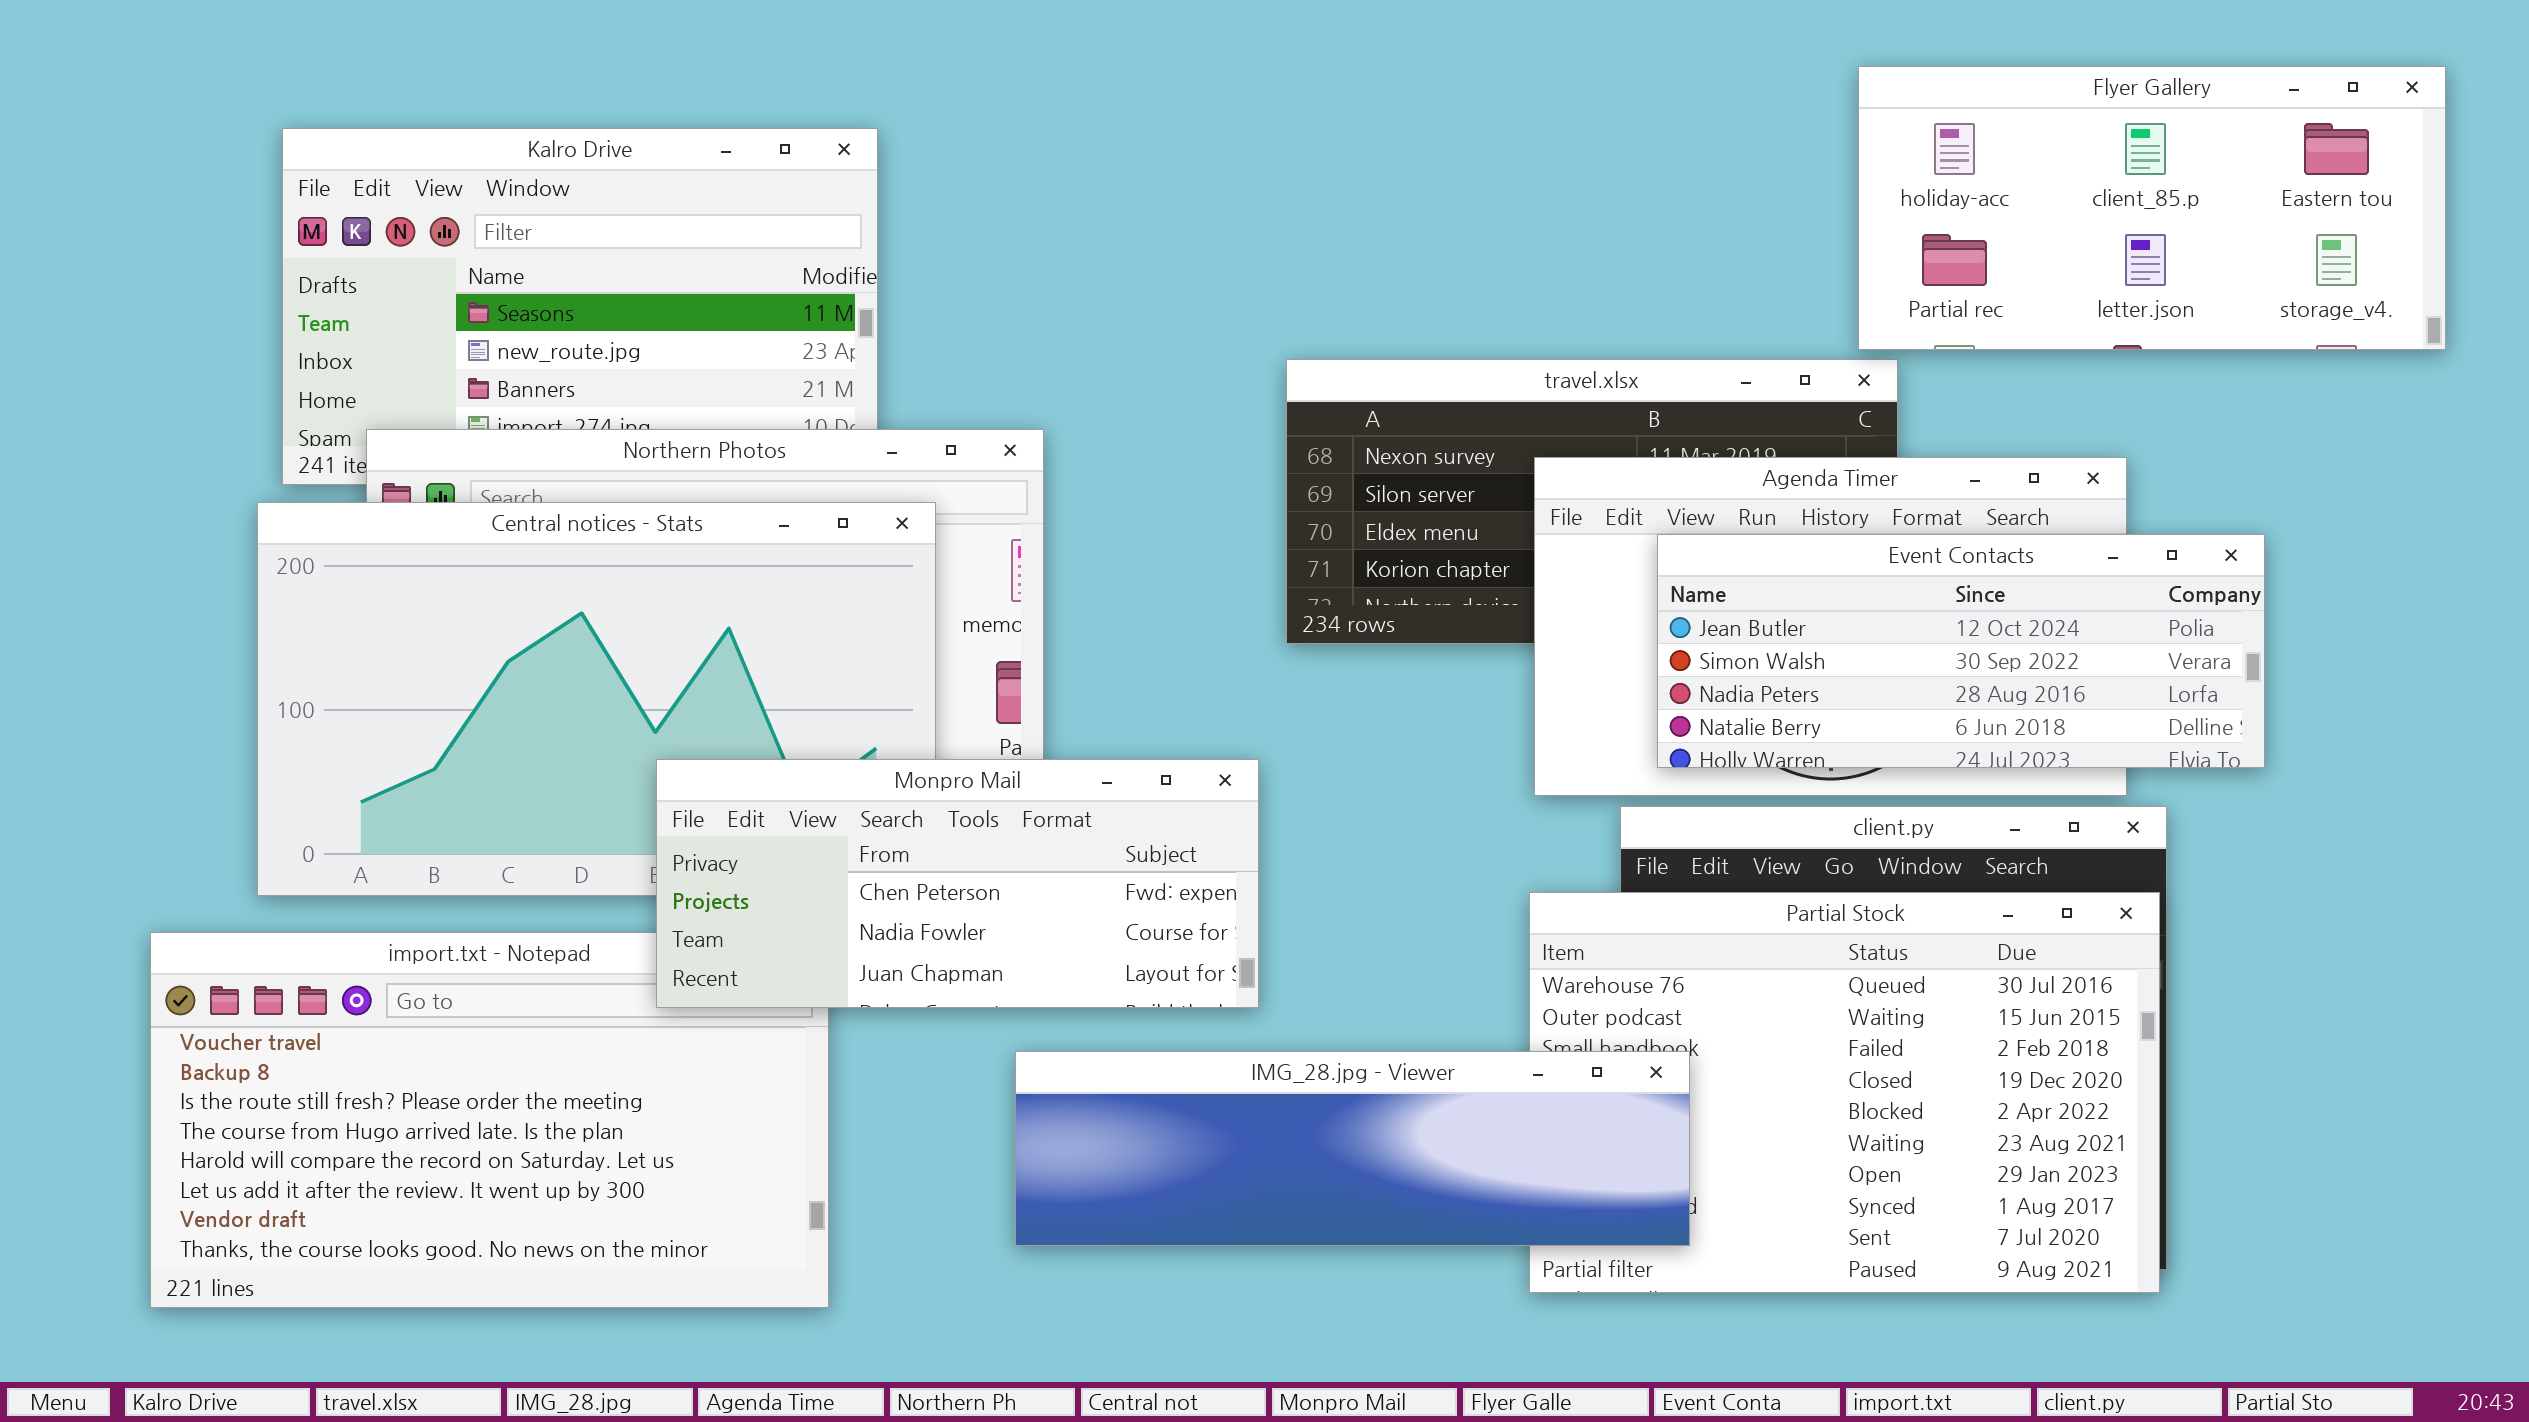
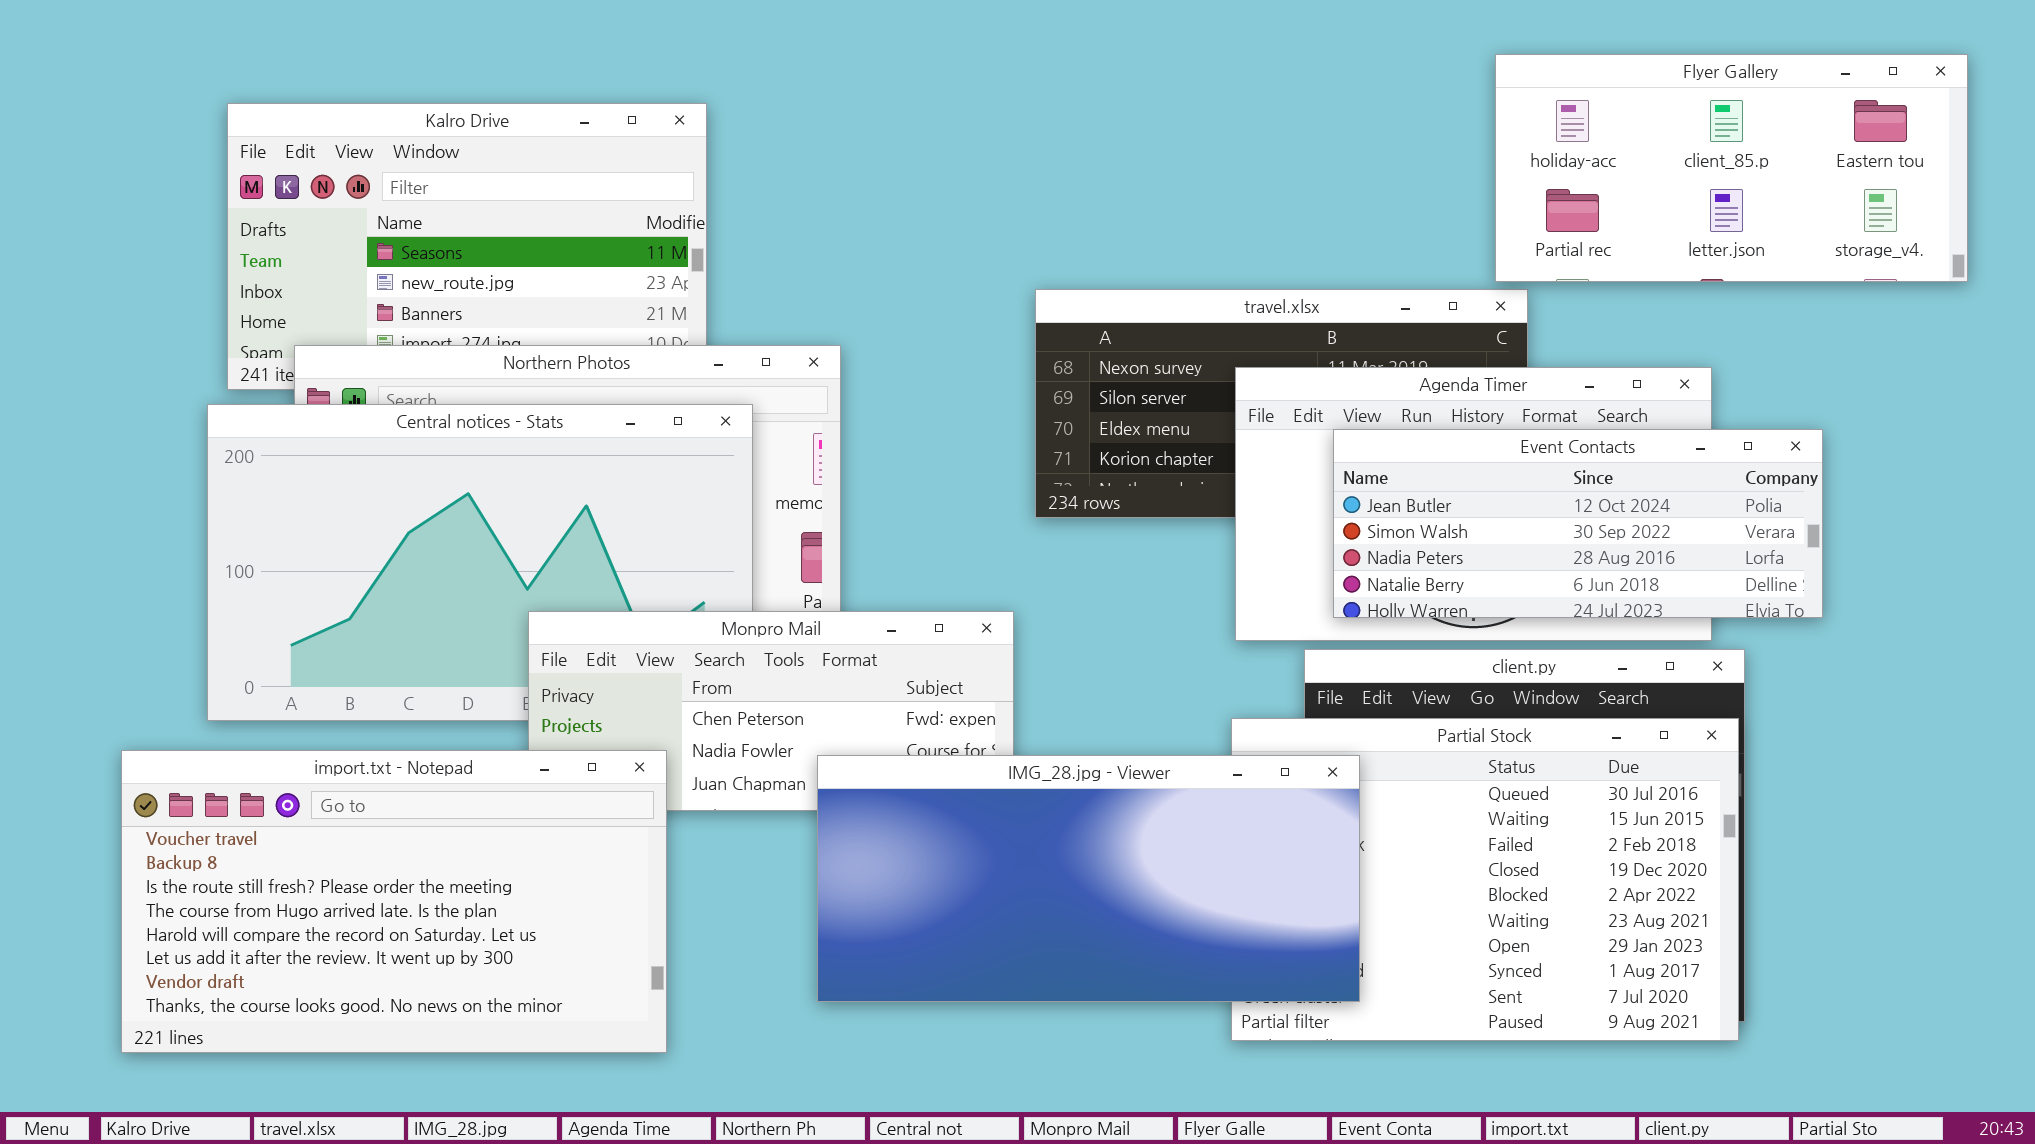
import.txt - Notepad: [150,932,829,1308] -> [121,750,667,1053], raised
IMG_28.jpg - Viewer: [1015,1051,1690,1246] -> [817,755,1360,1002], resized

